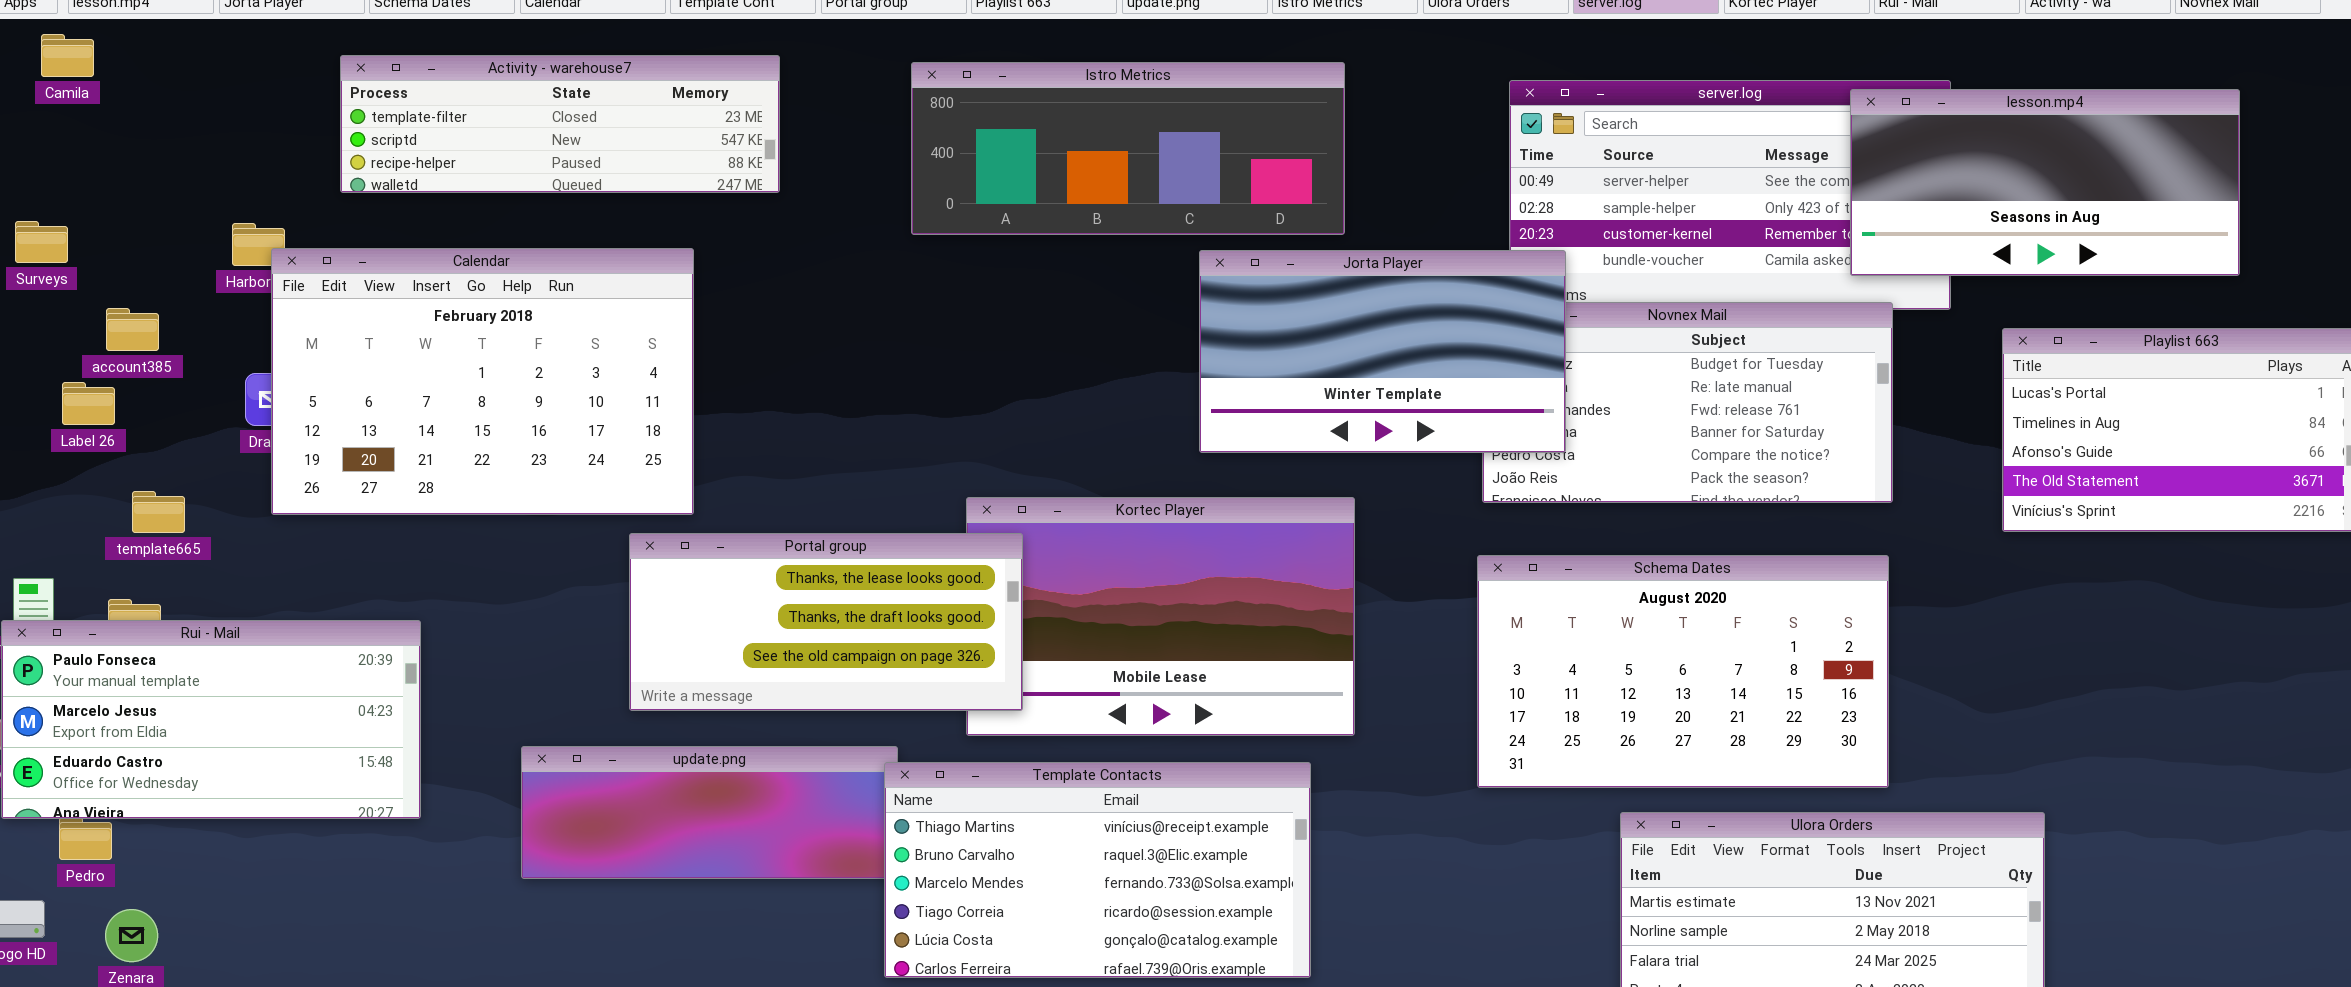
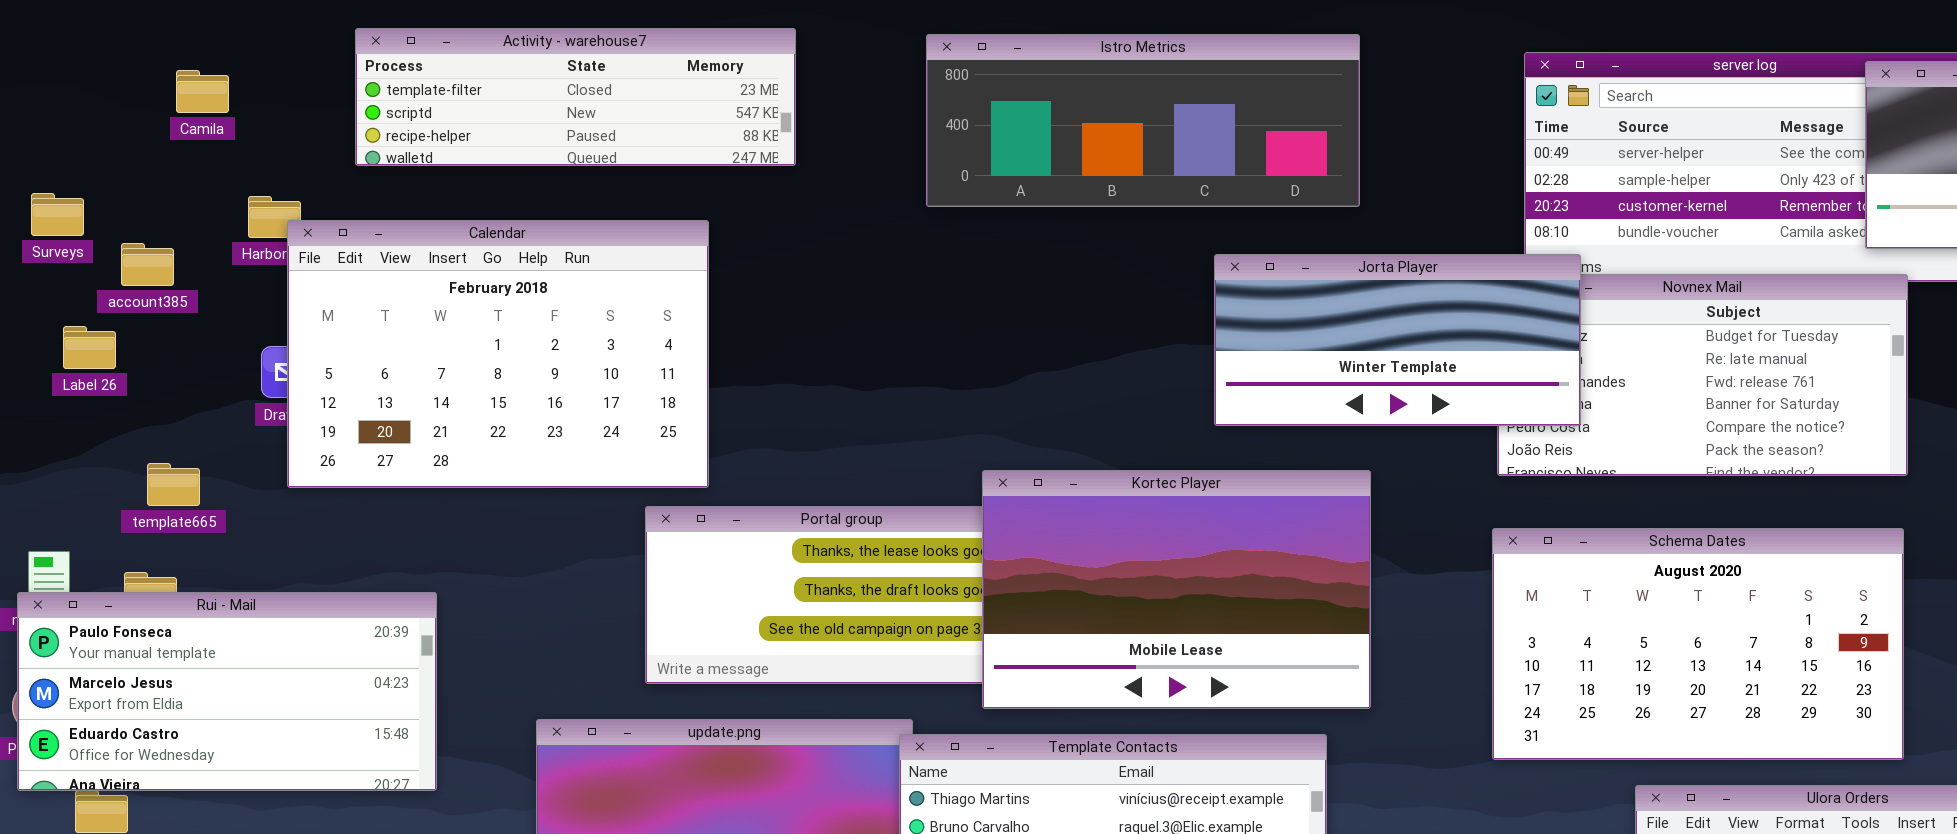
Camila: [41,34,94,77] -> [176,70,229,113], moved
Jorta Player: [1199,250,1566,453] -> [1214,254,1581,426], resized
account385: [106,308,159,351] -> [121,243,174,286], moved
Label 26: [62,382,115,425] -> [63,326,116,369], moved
Kortec Player: [966,497,1355,736] -> [982,470,1371,709], raised

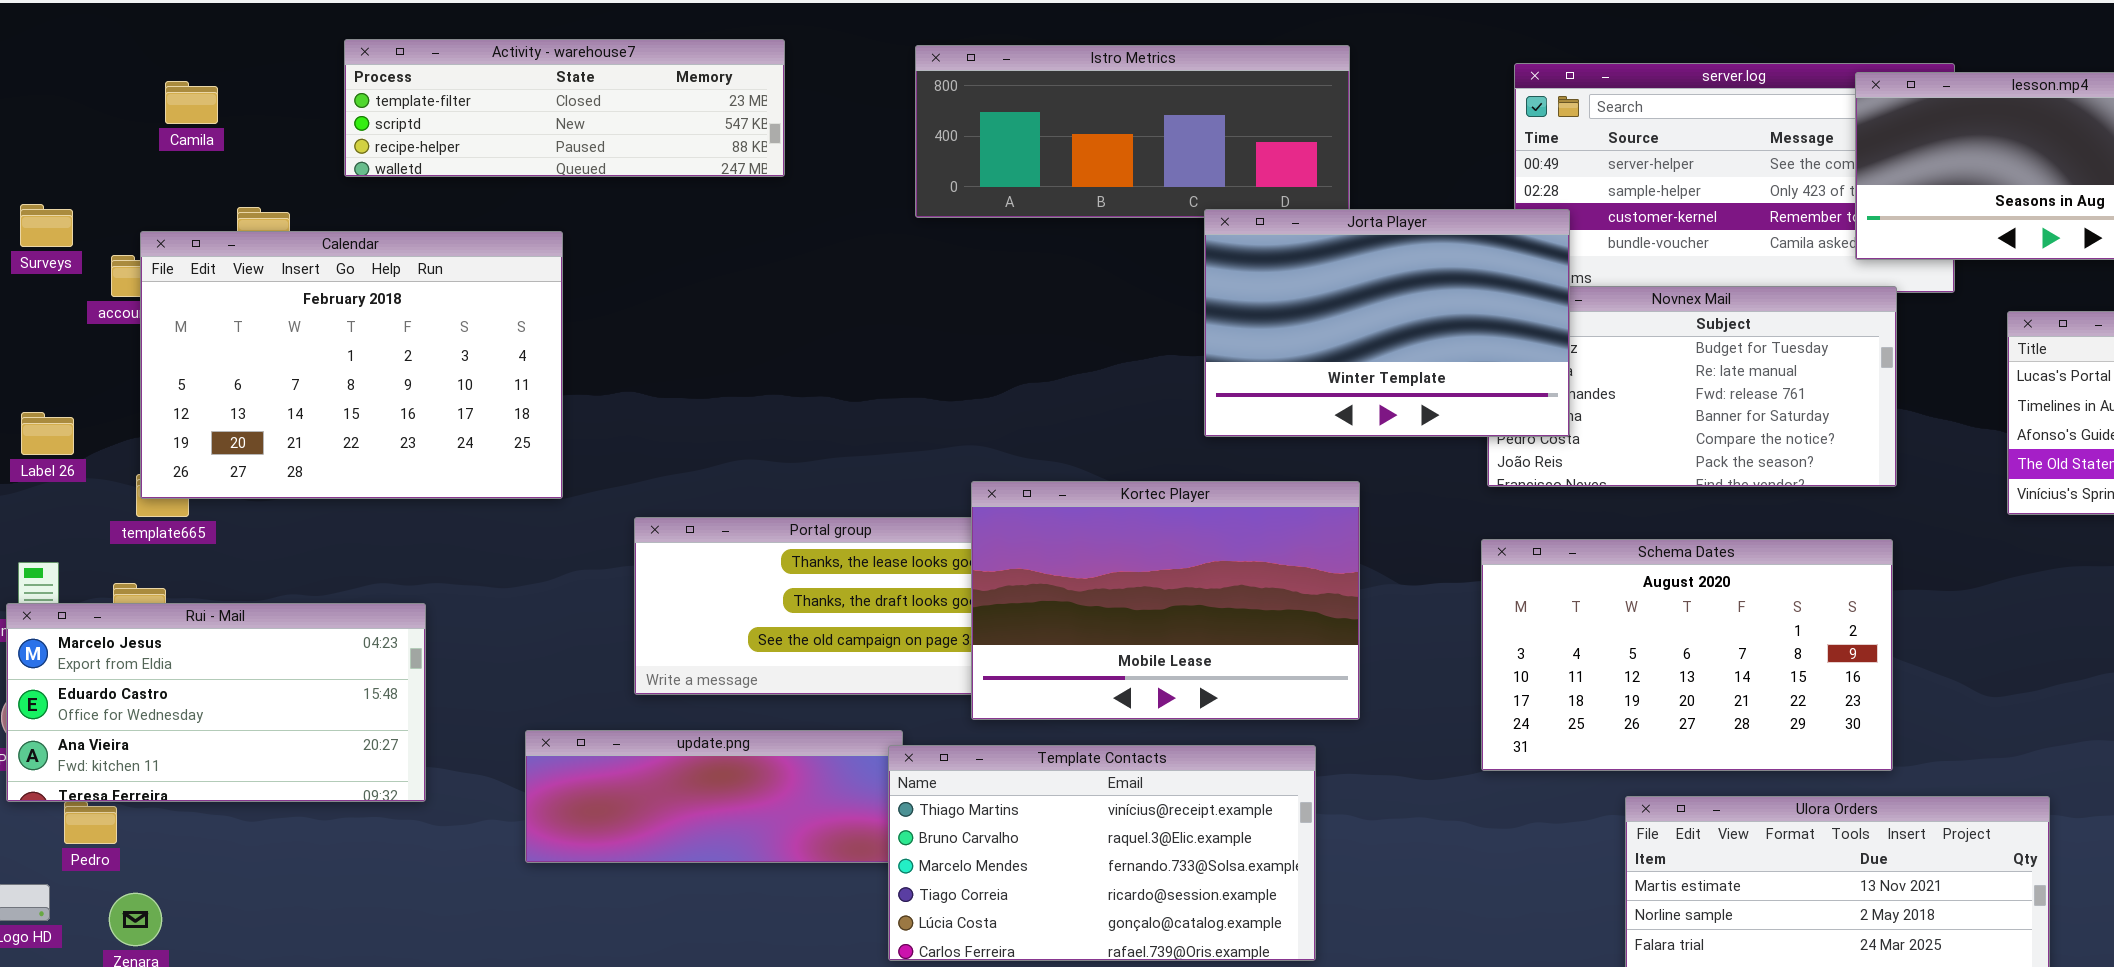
Calendar: [287,220,709,488] -> [140,231,563,499], moved
Jorta Player: [1214,254,1581,426] -> [1204,209,1570,437], resized
Label 26: [63,326,116,369] -> [21,412,74,455], moved
Rui - Mail: [17,592,437,791] -> [6,603,426,802], scrolled down 1 row

